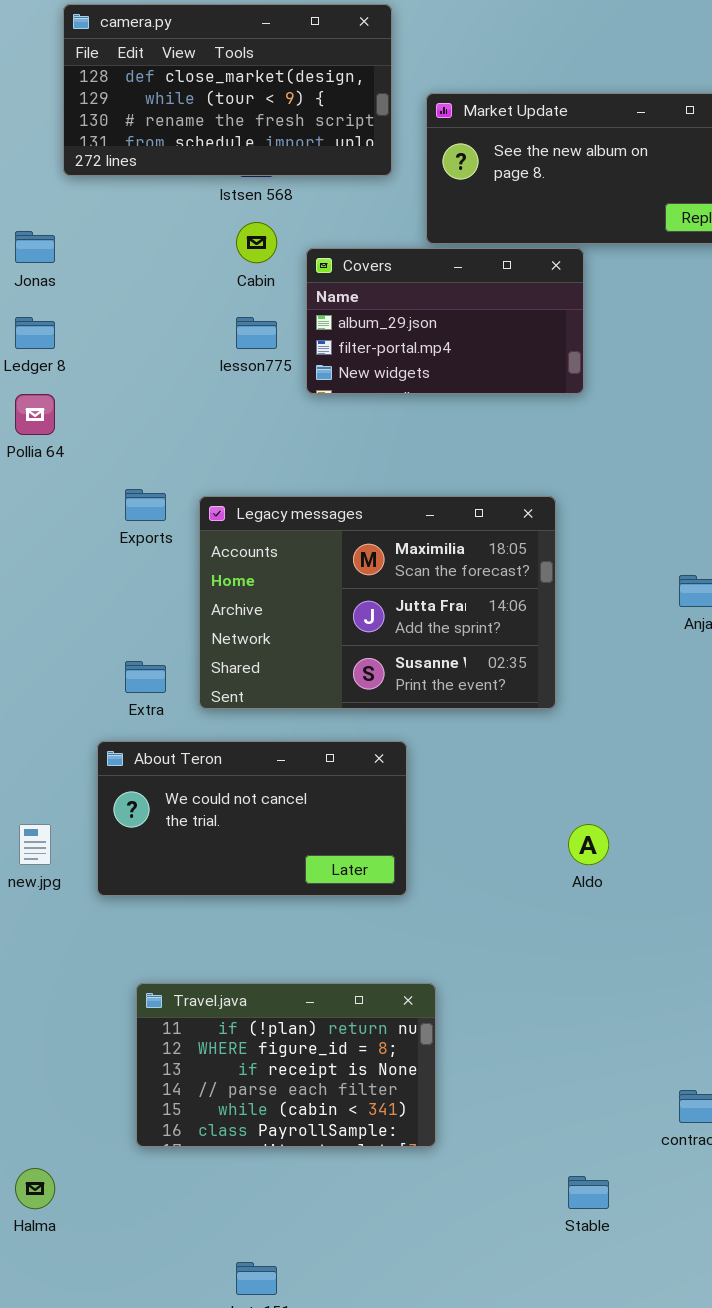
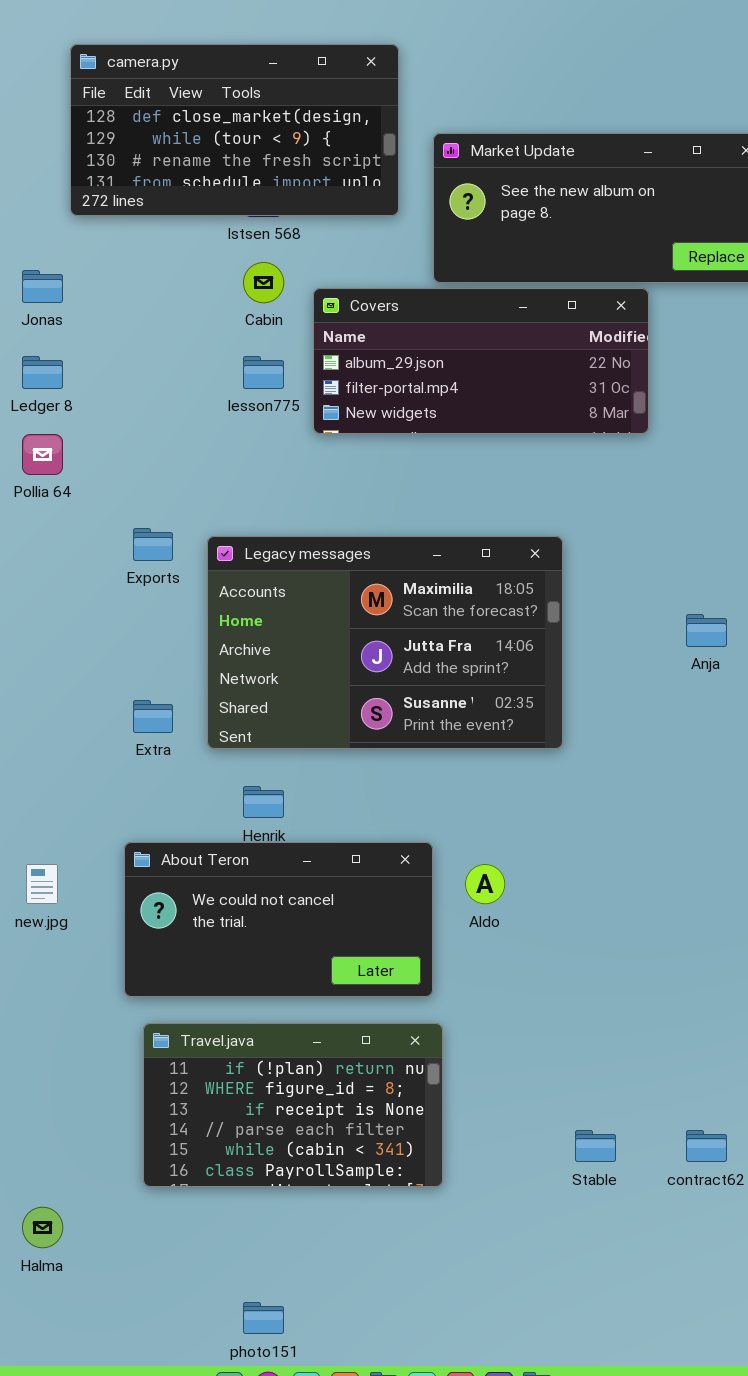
Covers: [306,248,584,394] -> [313,288,649,434], resized
About Teron: [97,741,407,896] -> [124,842,433,997], moved
Aldo: [568,824,609,865] -> [465,864,505,904], moved
Stable: [568,1176,609,1209] -> [575,1130,616,1162], moved

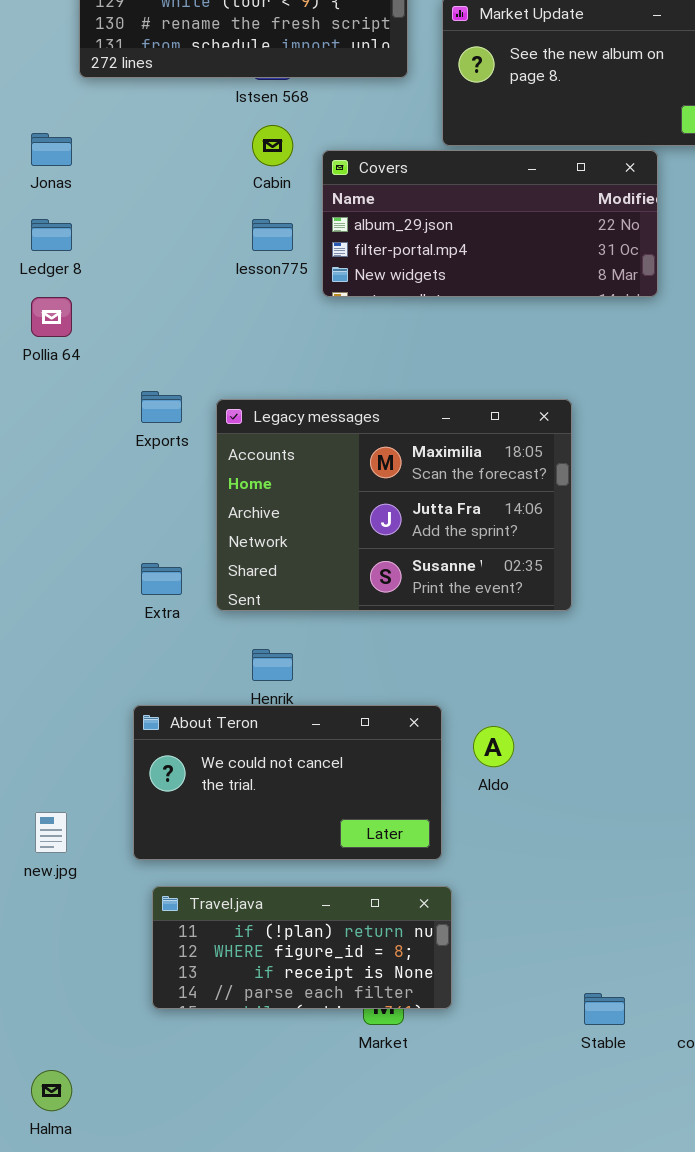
new.jpg: [26,864,58,904] -> [35,812,67,853], moved
Travel.java: [143,1023,443,1187] -> [152,886,452,1009], resized

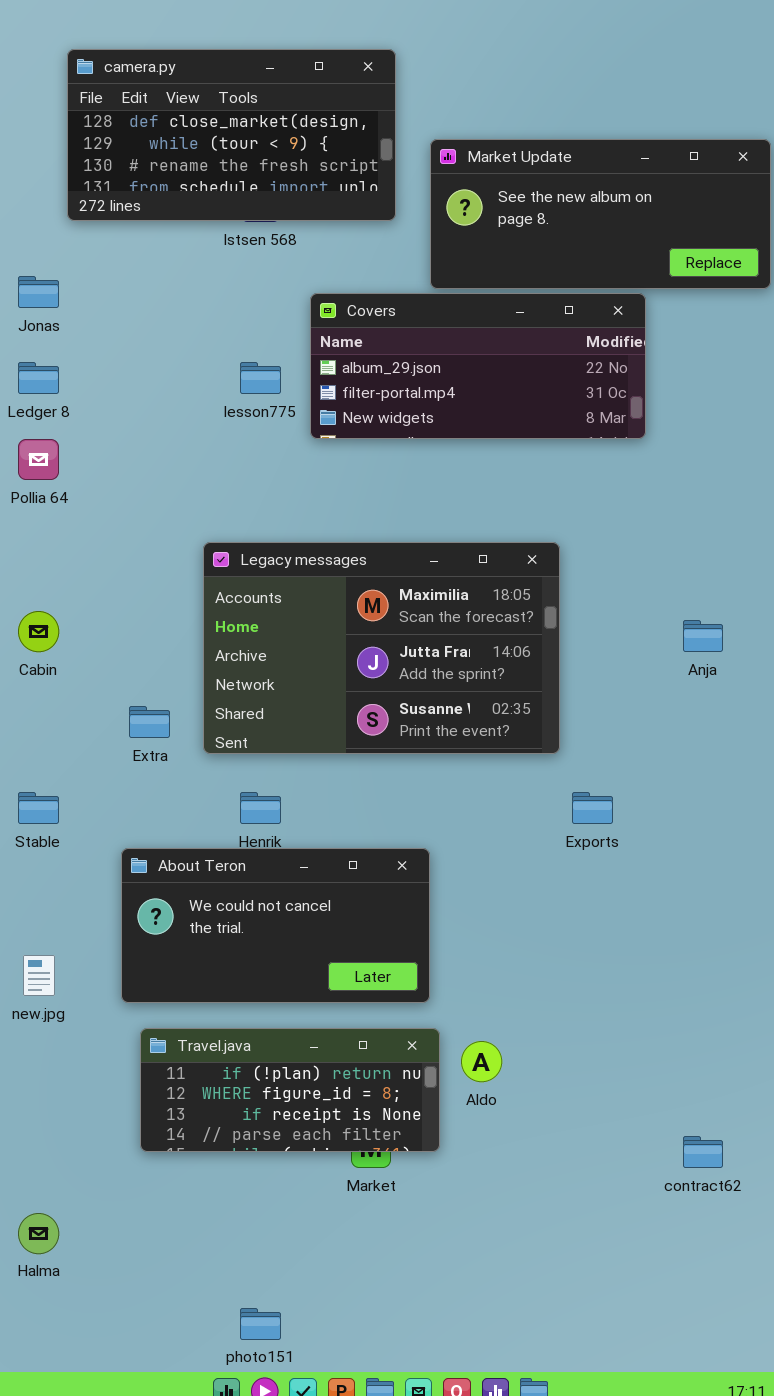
Cabin: [252,125,293,166] -> [18,611,59,652], moved
Exports: [141,391,182,423] -> [572,792,613,824], moved
Aldo: [473,726,514,767] -> [461,1041,502,1082], moved
Stable: [584,993,625,1025] -> [18,792,59,824], moved

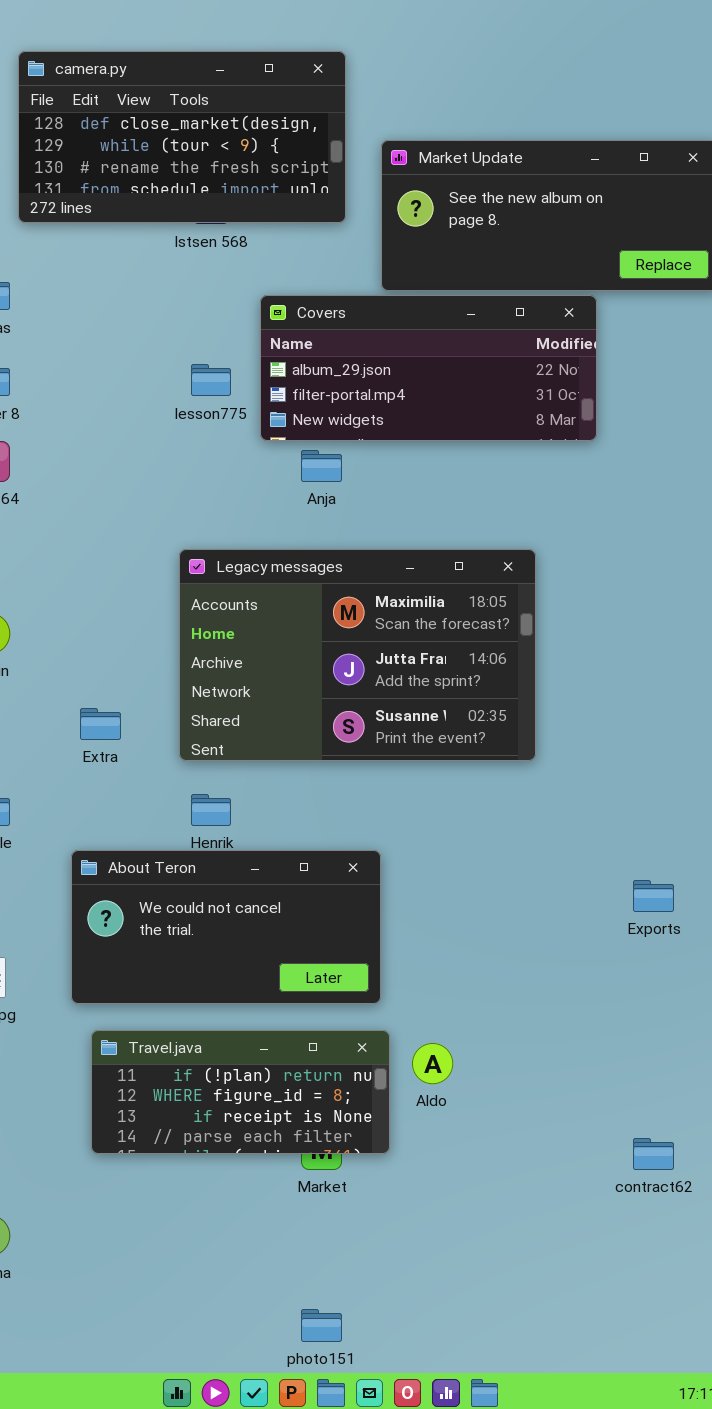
Legacy messages: [203,542,560,754] -> [179,549,536,761], moved
Anja: [683,620,723,652] -> [301,450,342,482], moved
Exports: [572,792,613,824] -> [633,880,674,912], moved
photo151: [240,1308,281,1340] -> [301,1309,342,1342], moved

